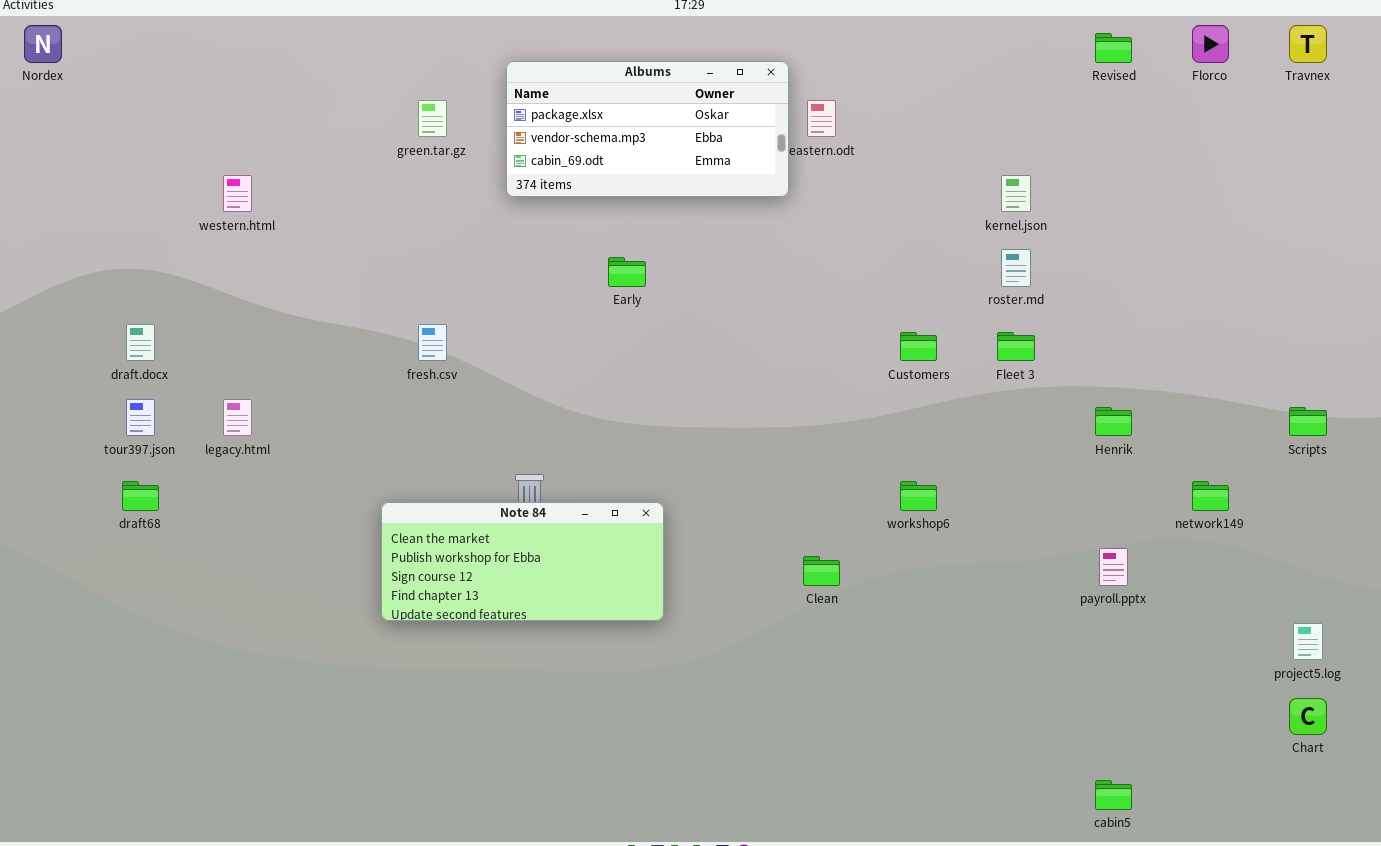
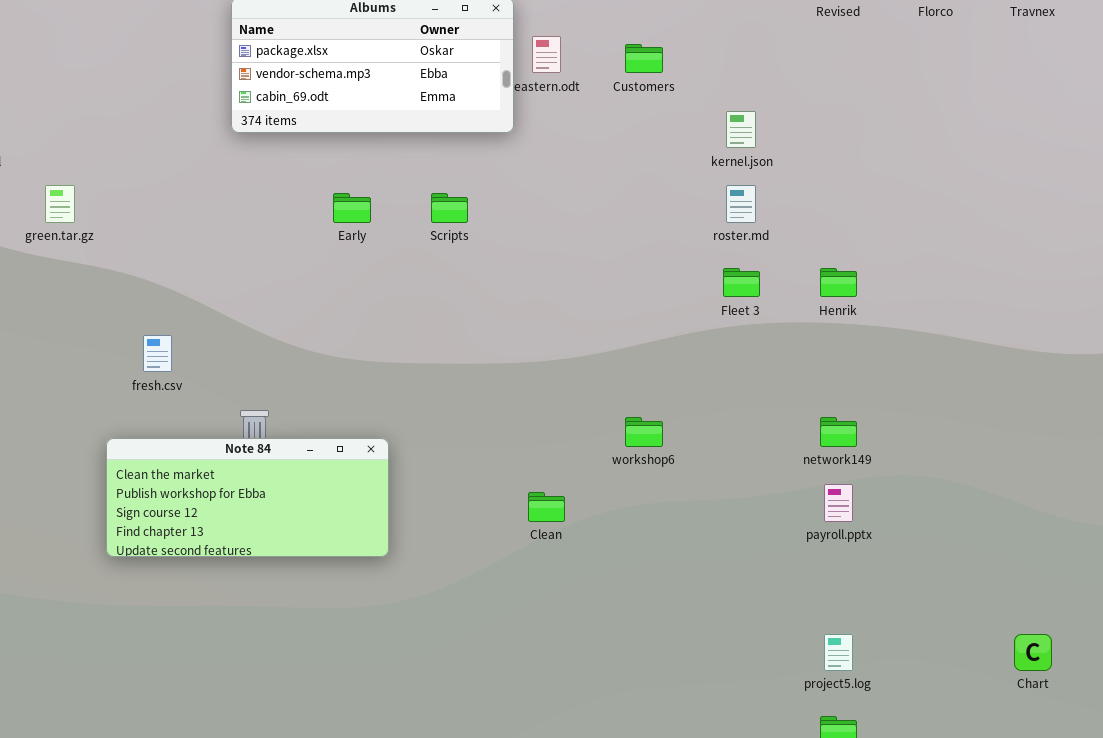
green.tar.gz: [418,100,447,137] -> [45,185,75,223], moved
fresh.csv: [418,324,447,361] -> [143,335,172,372], moved
Customers: [900,332,937,361] -> [625,44,663,73], moved
Henrik: [1095,407,1132,436] -> [820,268,857,297], moved
Scripts: [1289,407,1327,436] -> [431,193,468,223], moved
network149: [1192,481,1229,511] -> [820,417,857,447], moved
project5.log: [1293,623,1323,660] -> [824,634,853,671], moved

